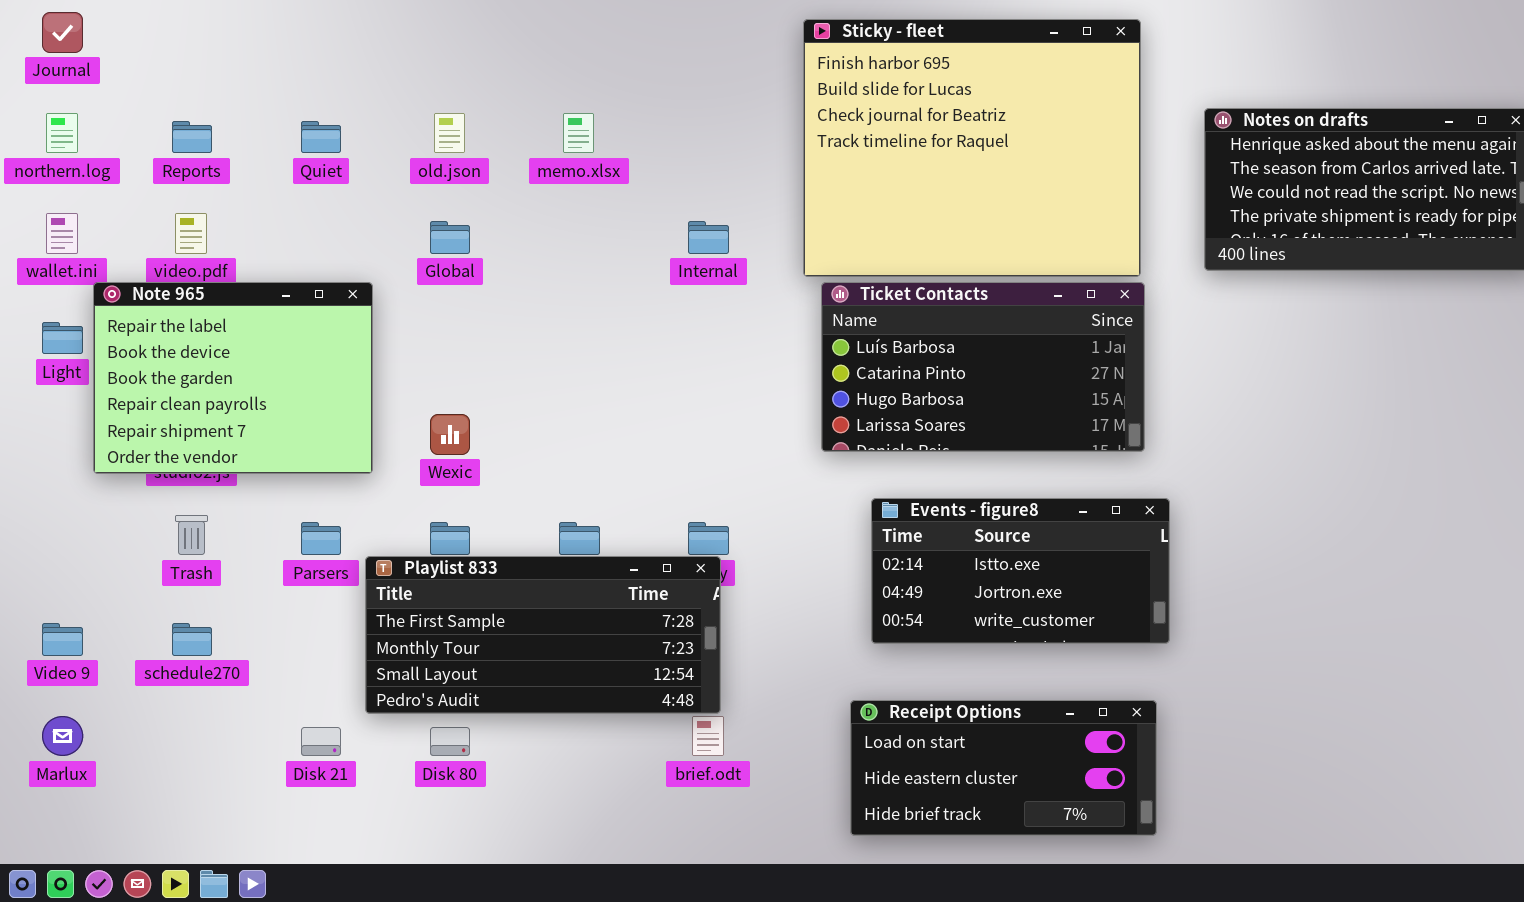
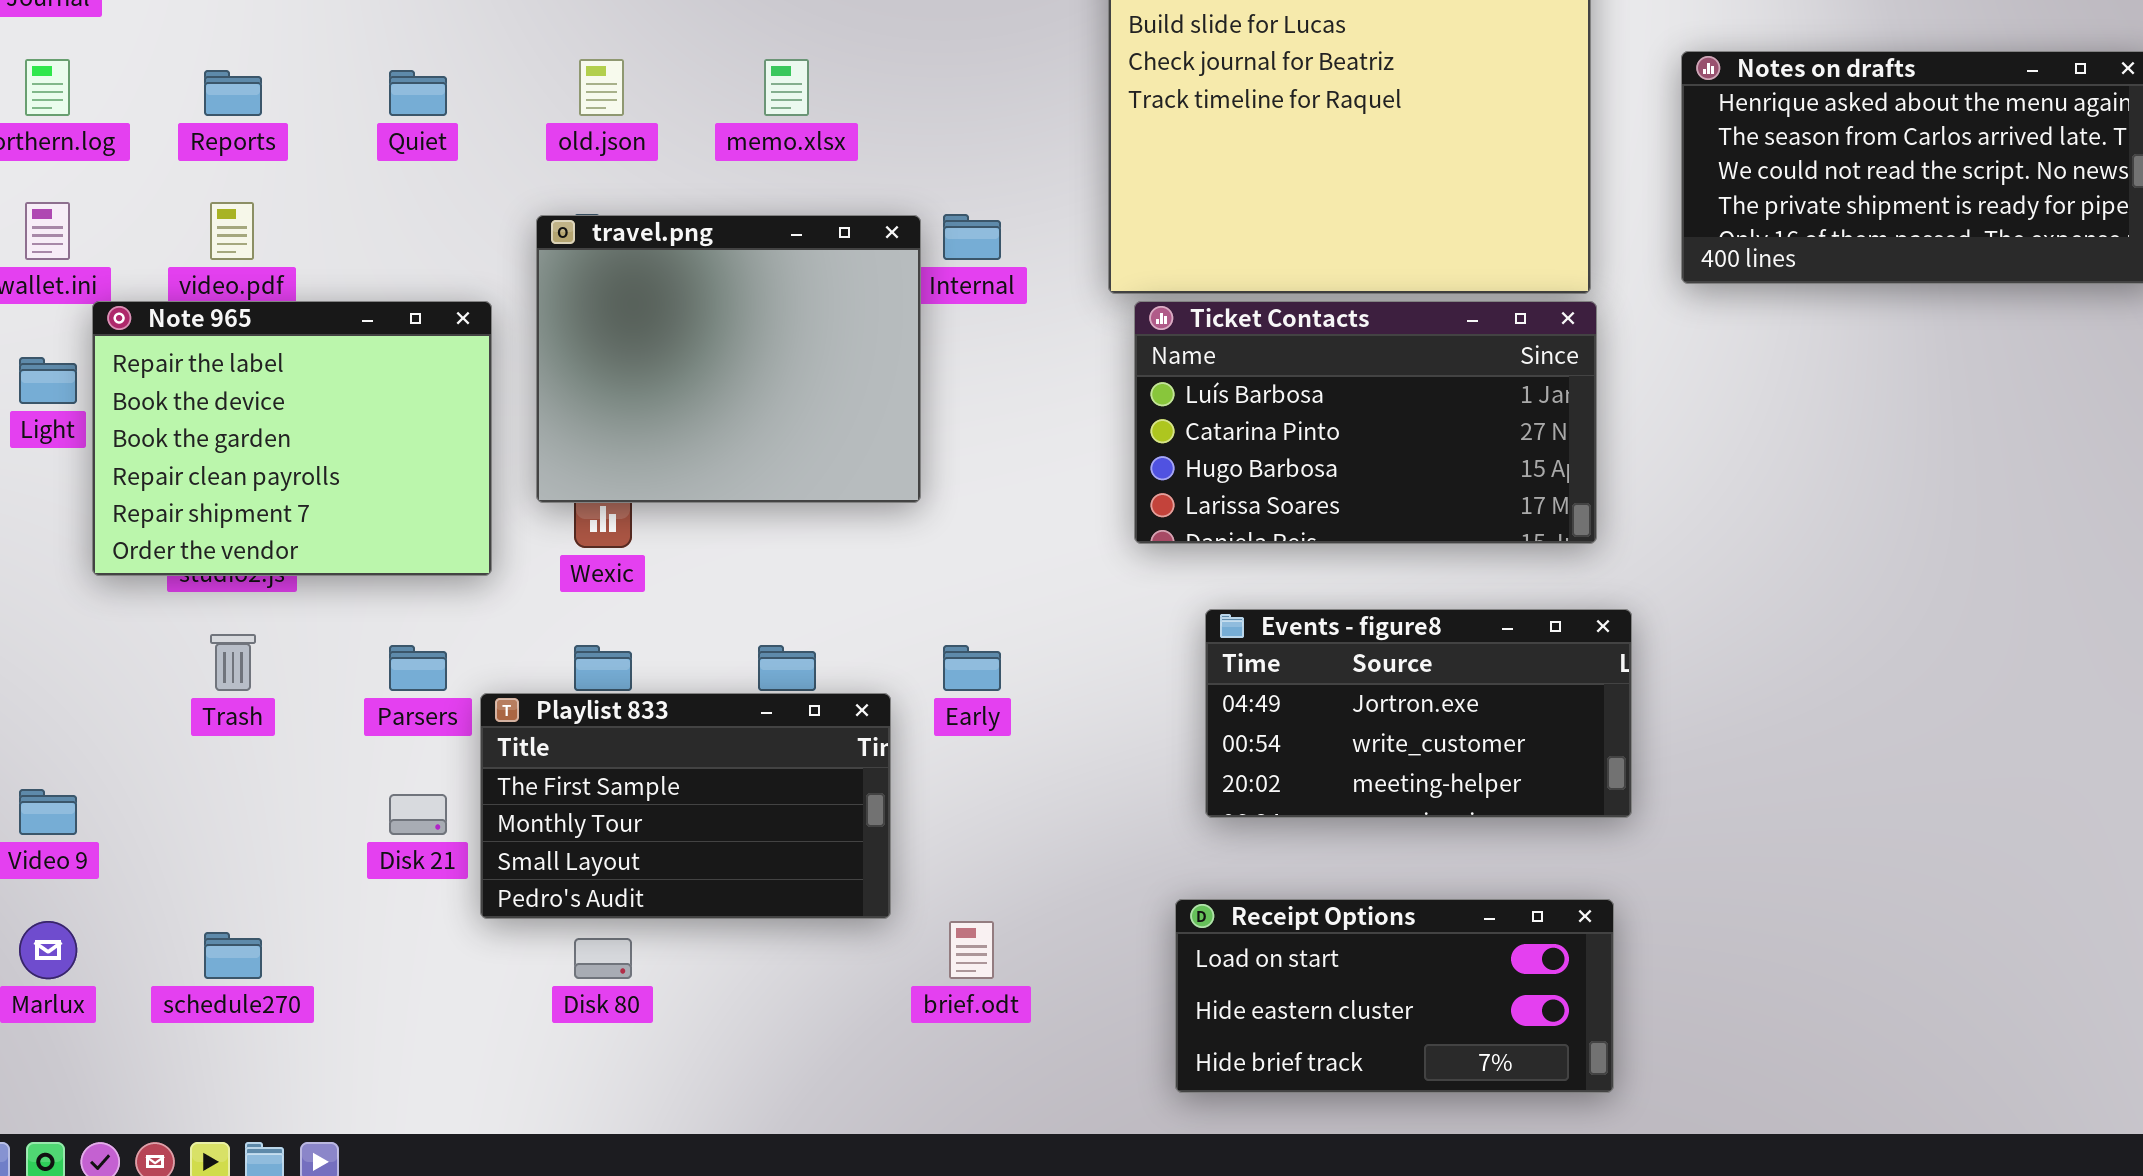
travel.png: none -> [536,215,921,503], opened
Events - figure8: [871,498,1170,644] -> [1205,609,1632,818], scrolled down 1 row
Playlist 833: [365,556,721,714] -> [480,693,891,919], resized
schedule270: [172,623,212,656] -> [204,932,262,979], moved
Disk 21: [301,727,341,756] -> [389,794,447,835], moved

